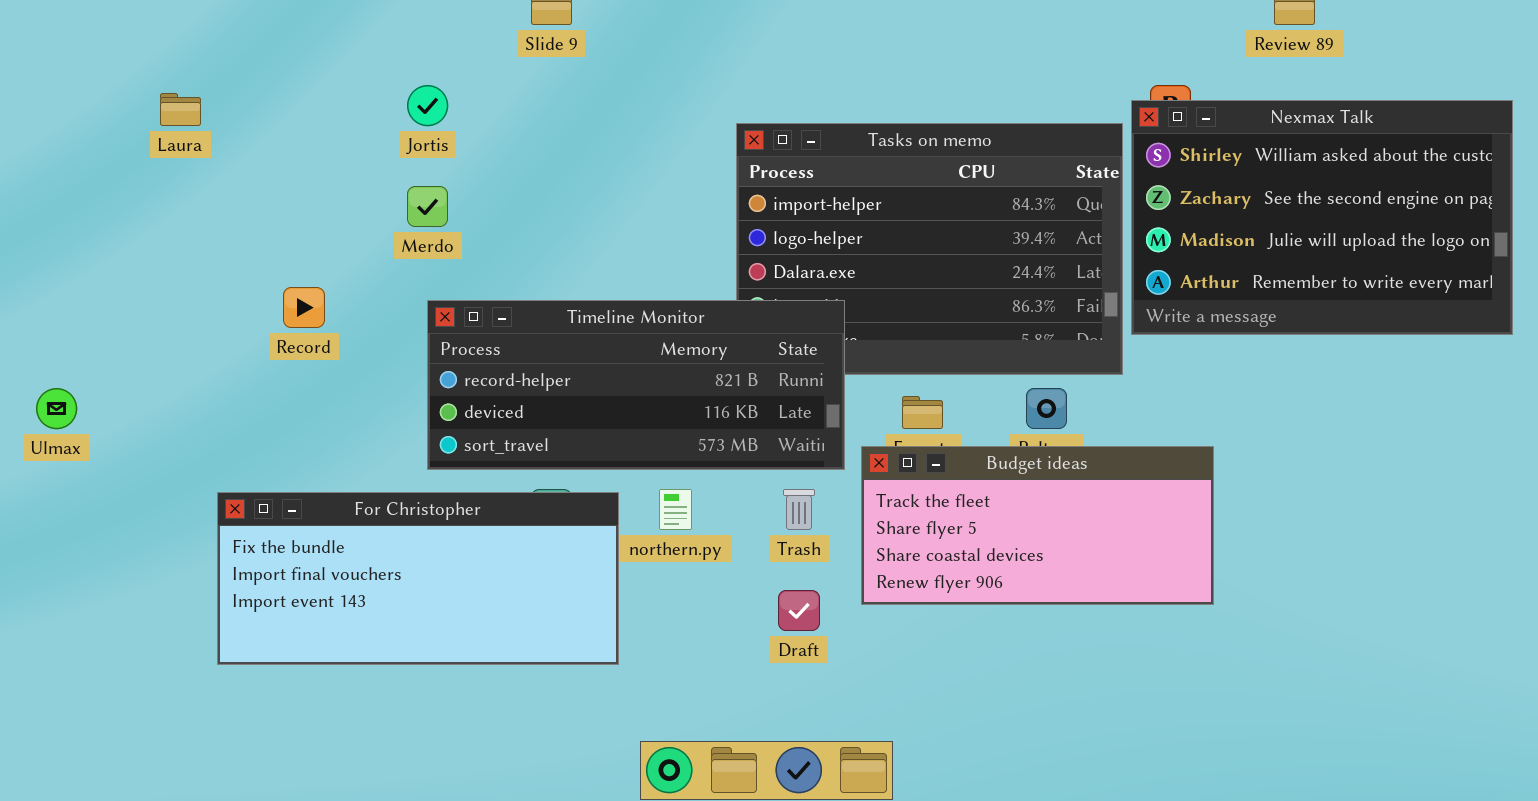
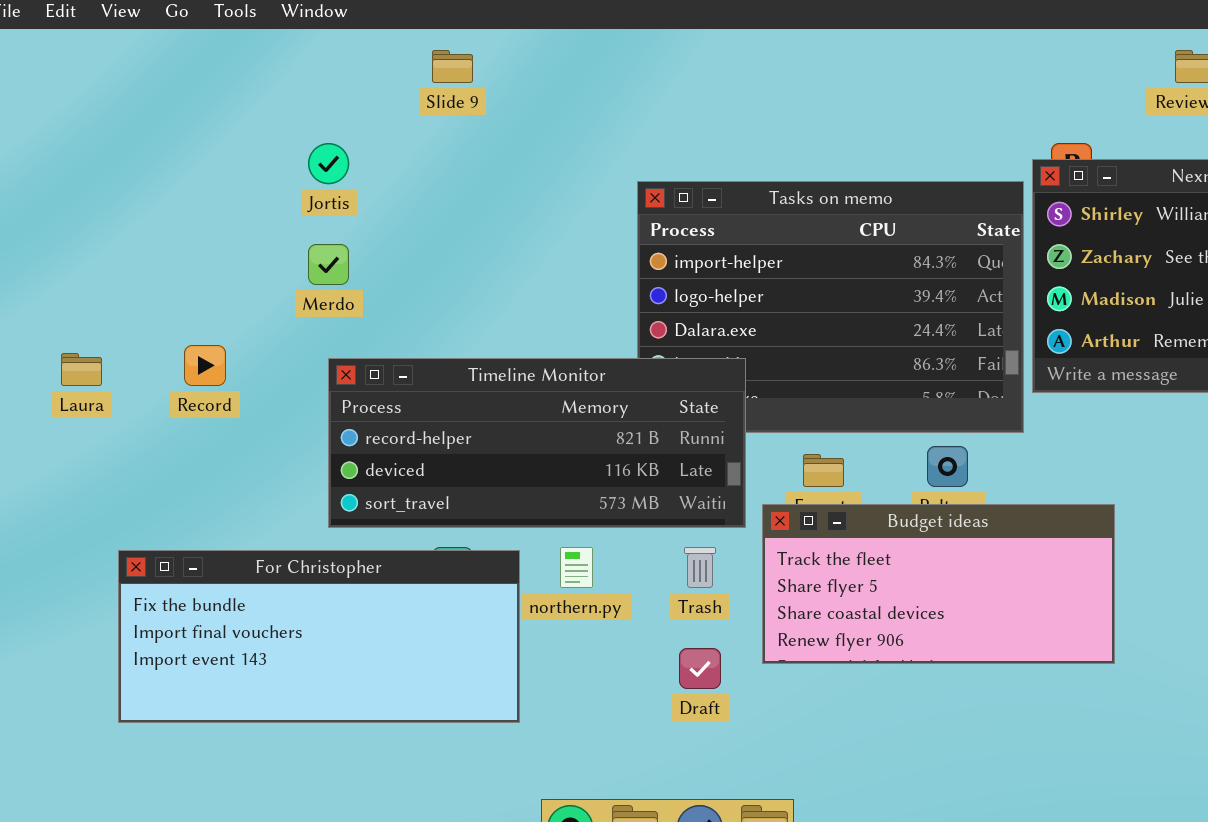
Laura: [160,93,201,126] -> [61,353,102,386], moved

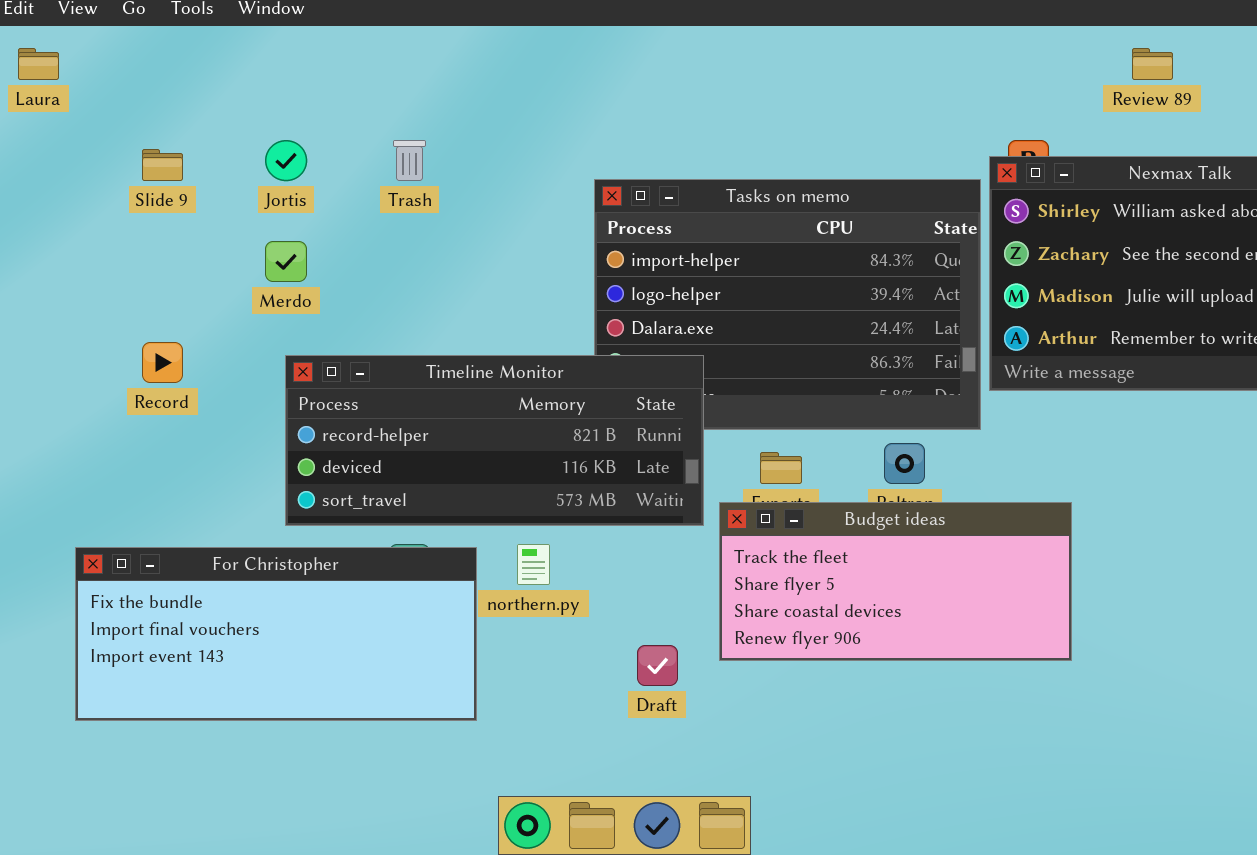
Slide 9: [432,50,473,83] -> [142,149,183,181], moved
Laura: [61,353,102,386] -> [18,48,59,80], moved
Trash: [684,547,716,588] -> [393,140,426,181], moved

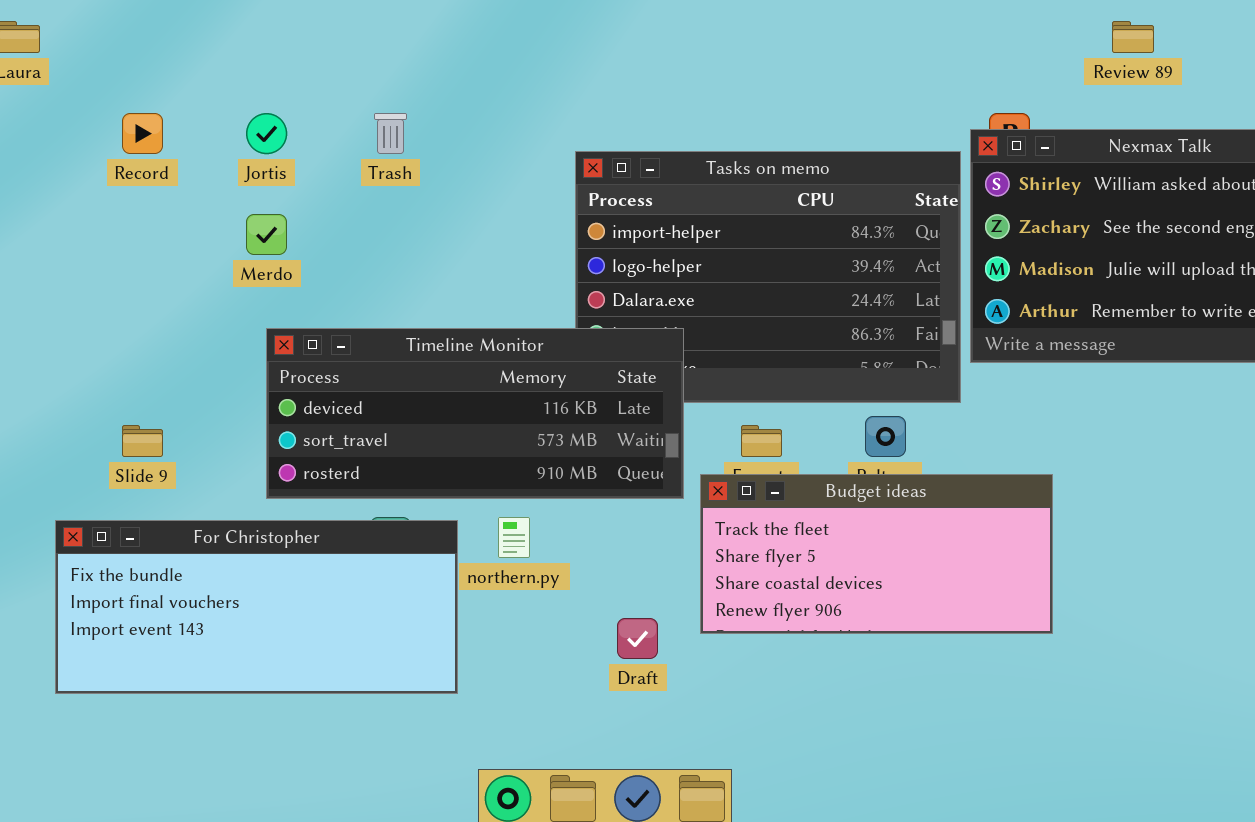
Slide 9: [142,149,183,181] -> [122,425,163,457], moved
Record: [142,342,183,383] -> [122,113,163,154], moved
Timeline Monitor: [285,355,704,526] -> [266,328,684,499], scrolled down 1 row

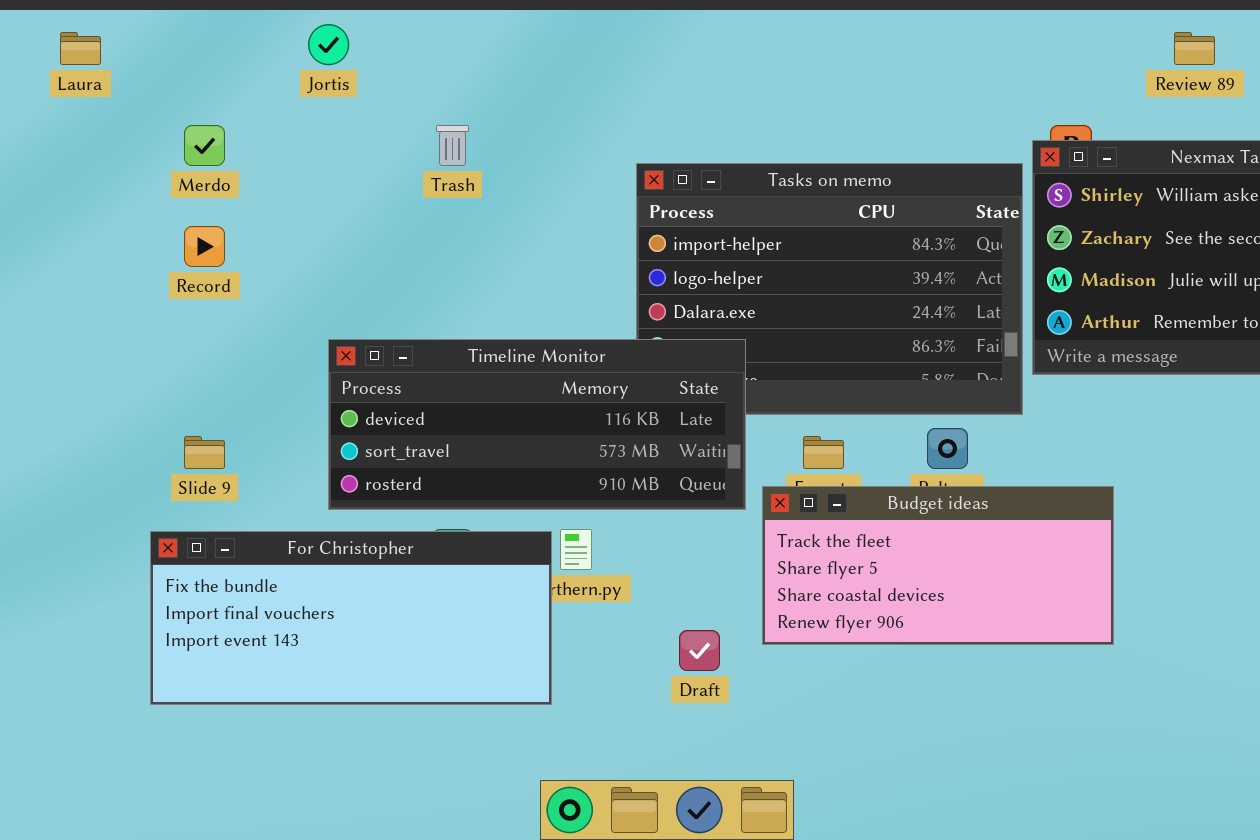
Record: [122,113,163,154] -> [184,226,225,267], moved
Jortis: [246,113,287,154] -> [308,24,349,65], moved
Merdo: [246,214,287,255] -> [184,125,225,166], moved
For Christopher: [55,520,458,694] -> [150,531,552,705], moved

